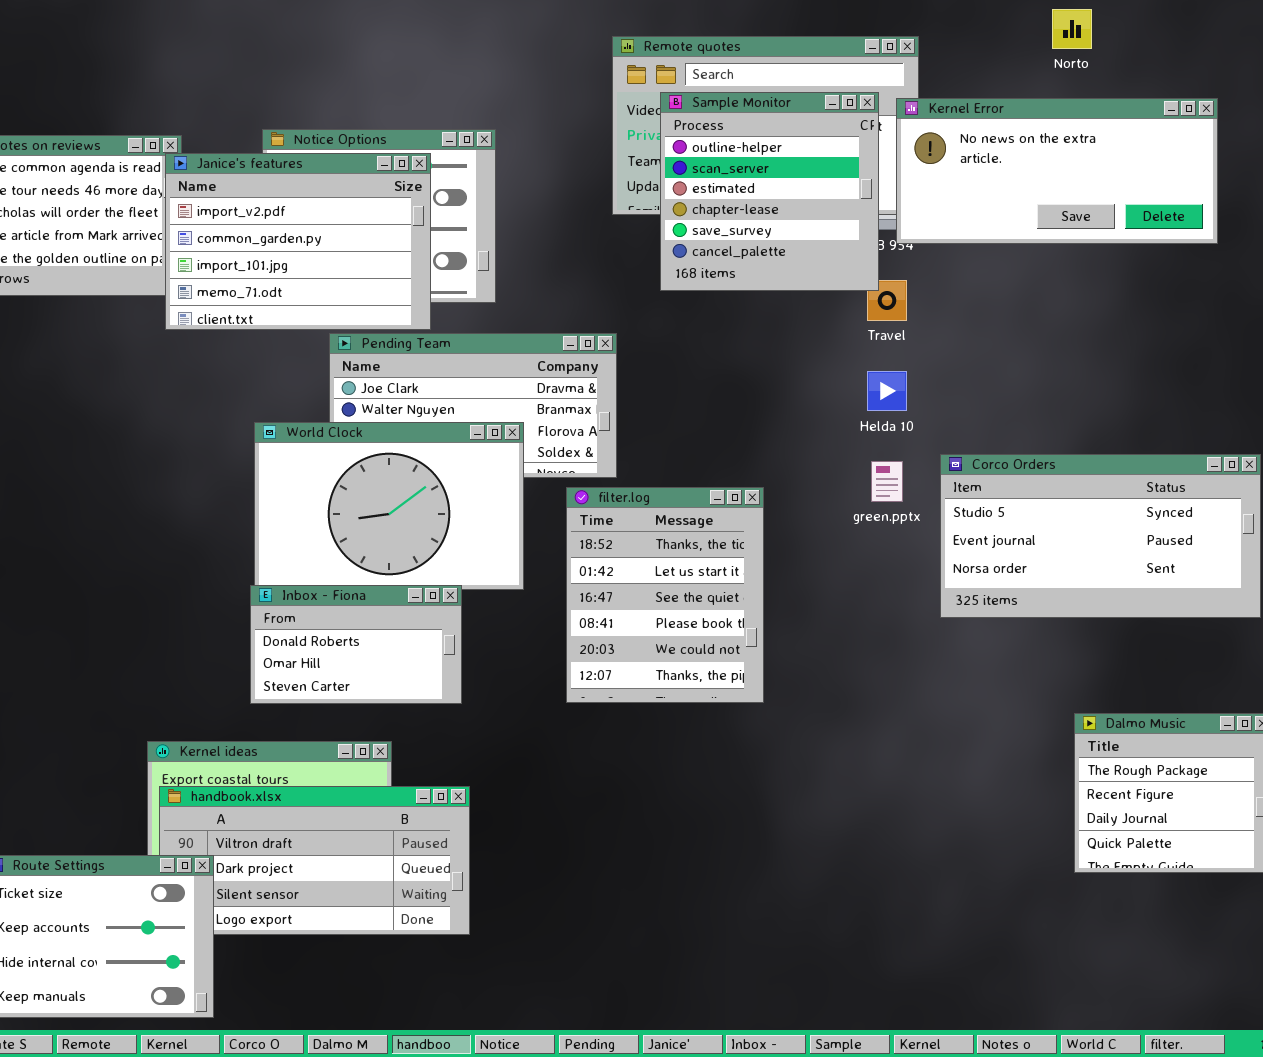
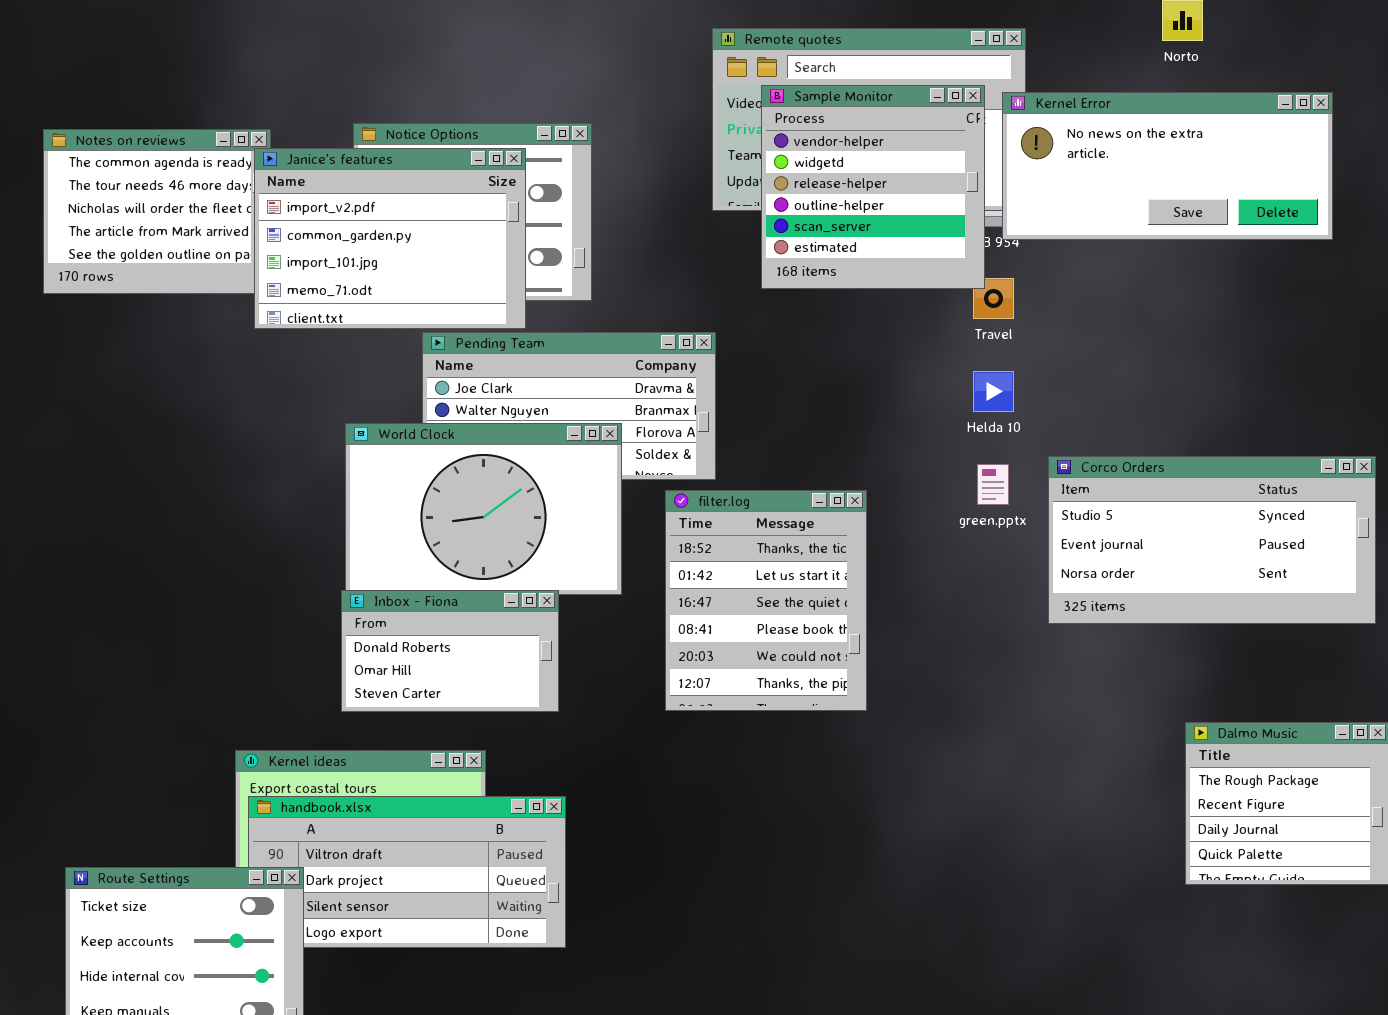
Sample Monitor: [660,92,879,291] -> [761,85,985,289], scrolled up 3 rows

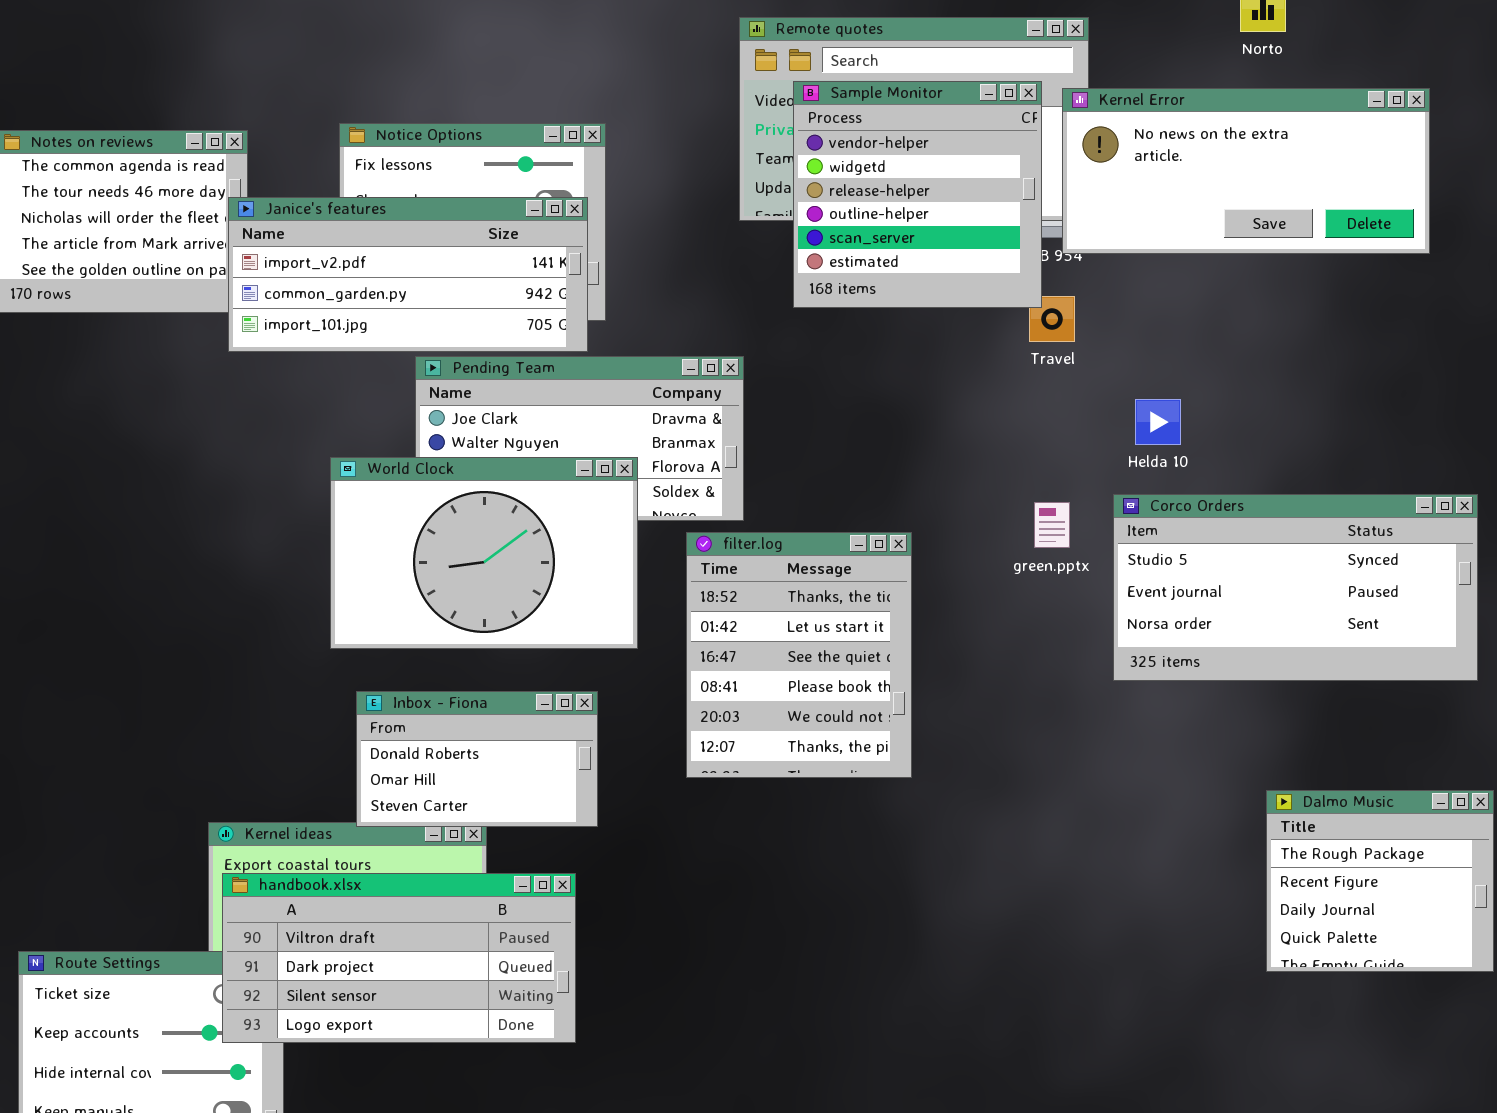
Janice's features: [254,148,526,329] -> [228,197,588,352], resized
Helda 10: [973,371,1014,412] -> [1135,399,1181,445], moved
Inbox - Fiona: [341,590,559,712] -> [356,691,598,827], moved
handbook.xlsx: [248,796,566,948] -> [222,873,576,1043], raised

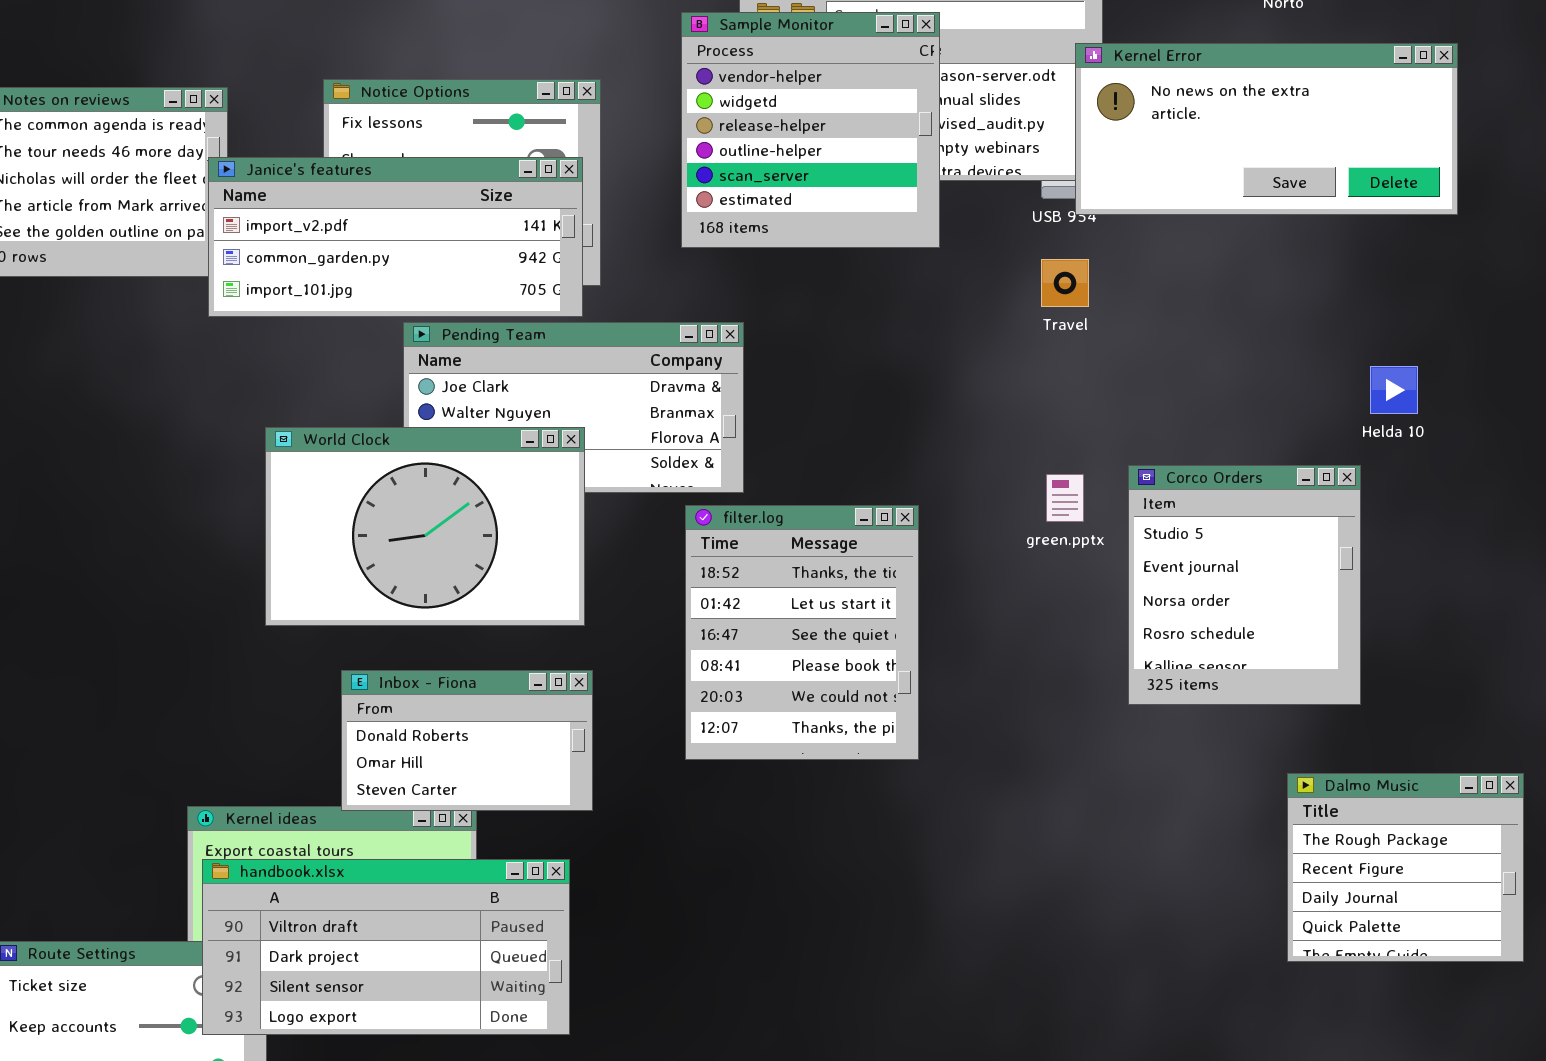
Sample Monitor: [793,81,1042,308] -> [681,12,940,248], moved
Helda 10: [1135,399,1181,445] -> [1370,366,1418,414], moved
World Clock: [330,457,638,649] -> [265,427,585,626], moved
Corco Orders: [1113,494,1478,681] -> [1128,465,1361,705], resized

